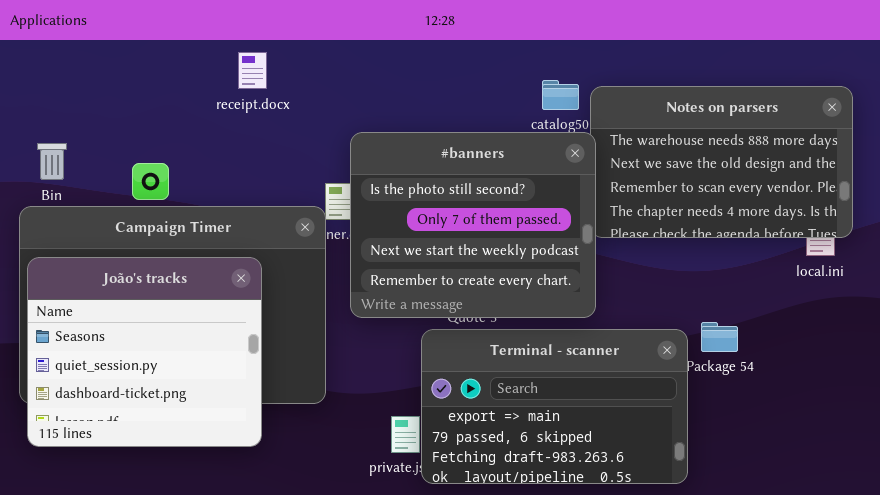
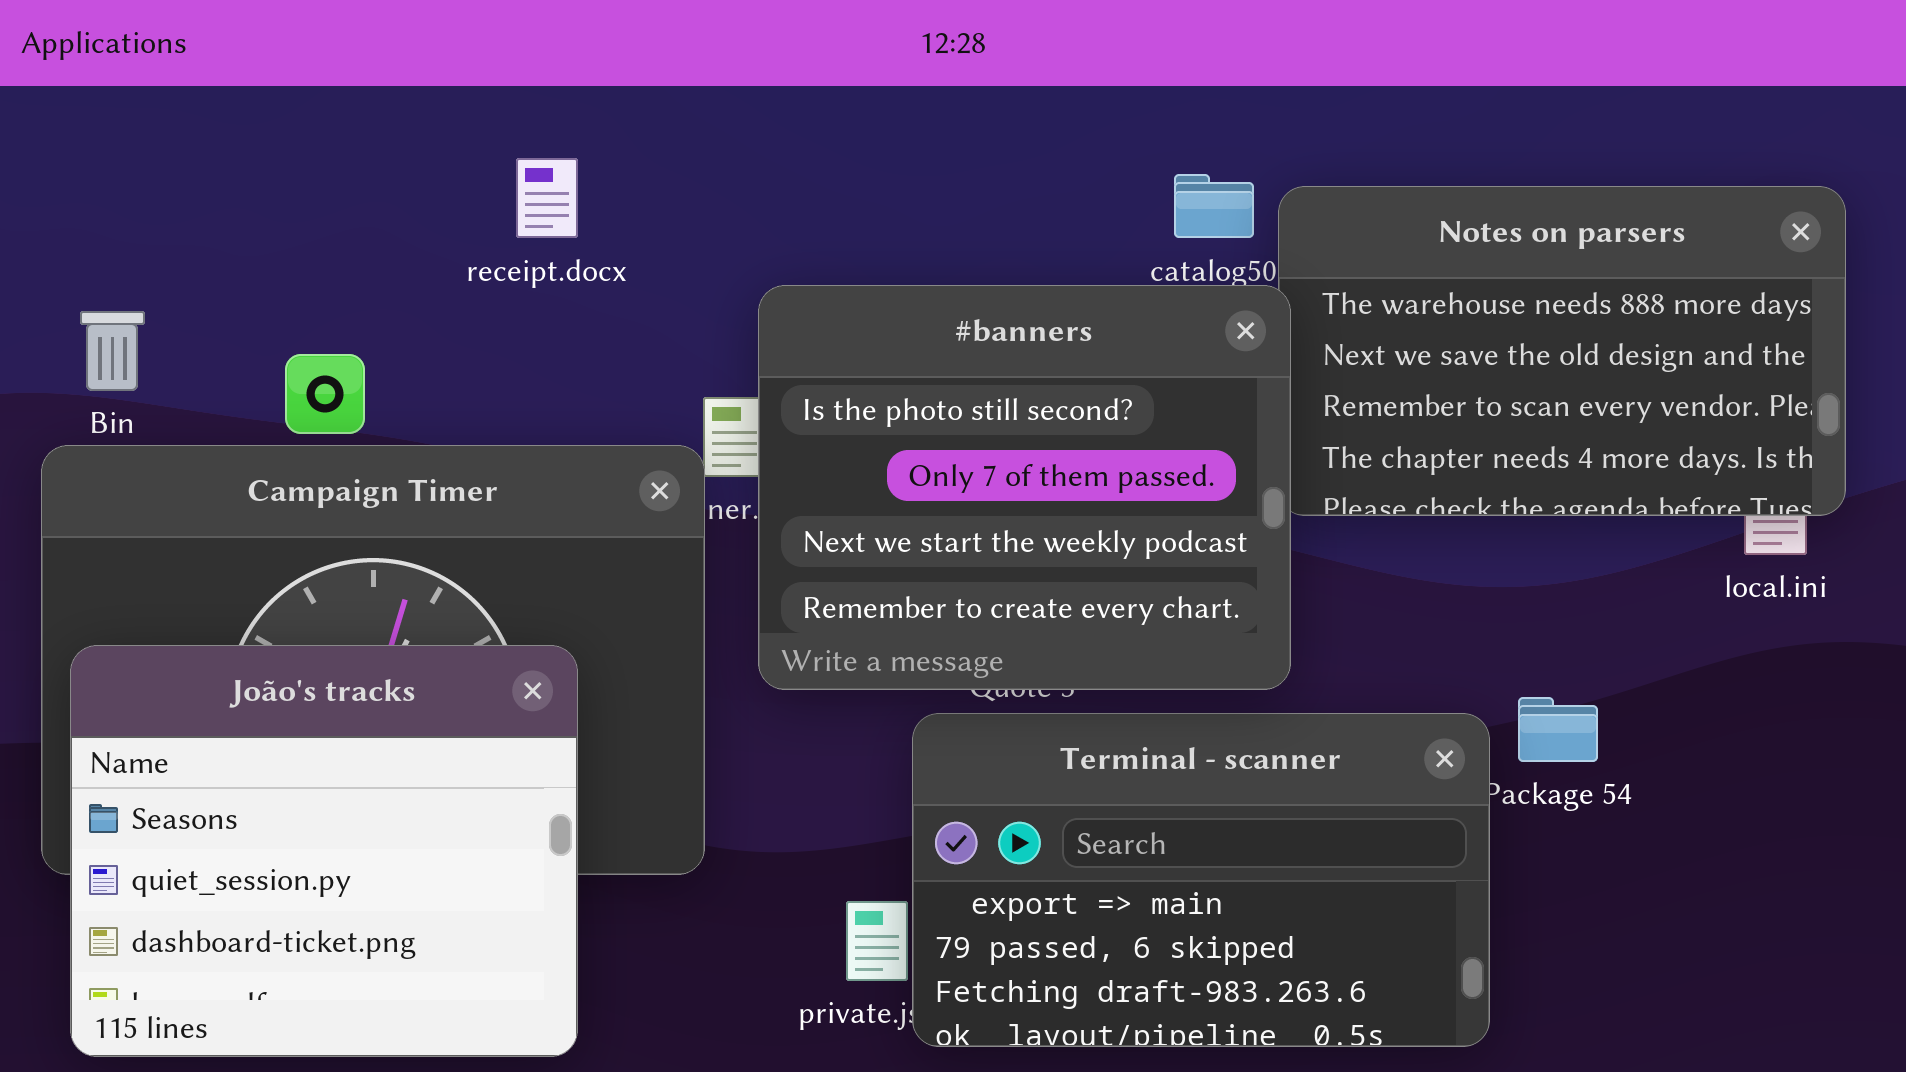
receipt.docx: [238,52,267,89] -> [516,158,578,238], moved
João's tracks: [27,257,262,447] -> [70,645,578,1057], moved

